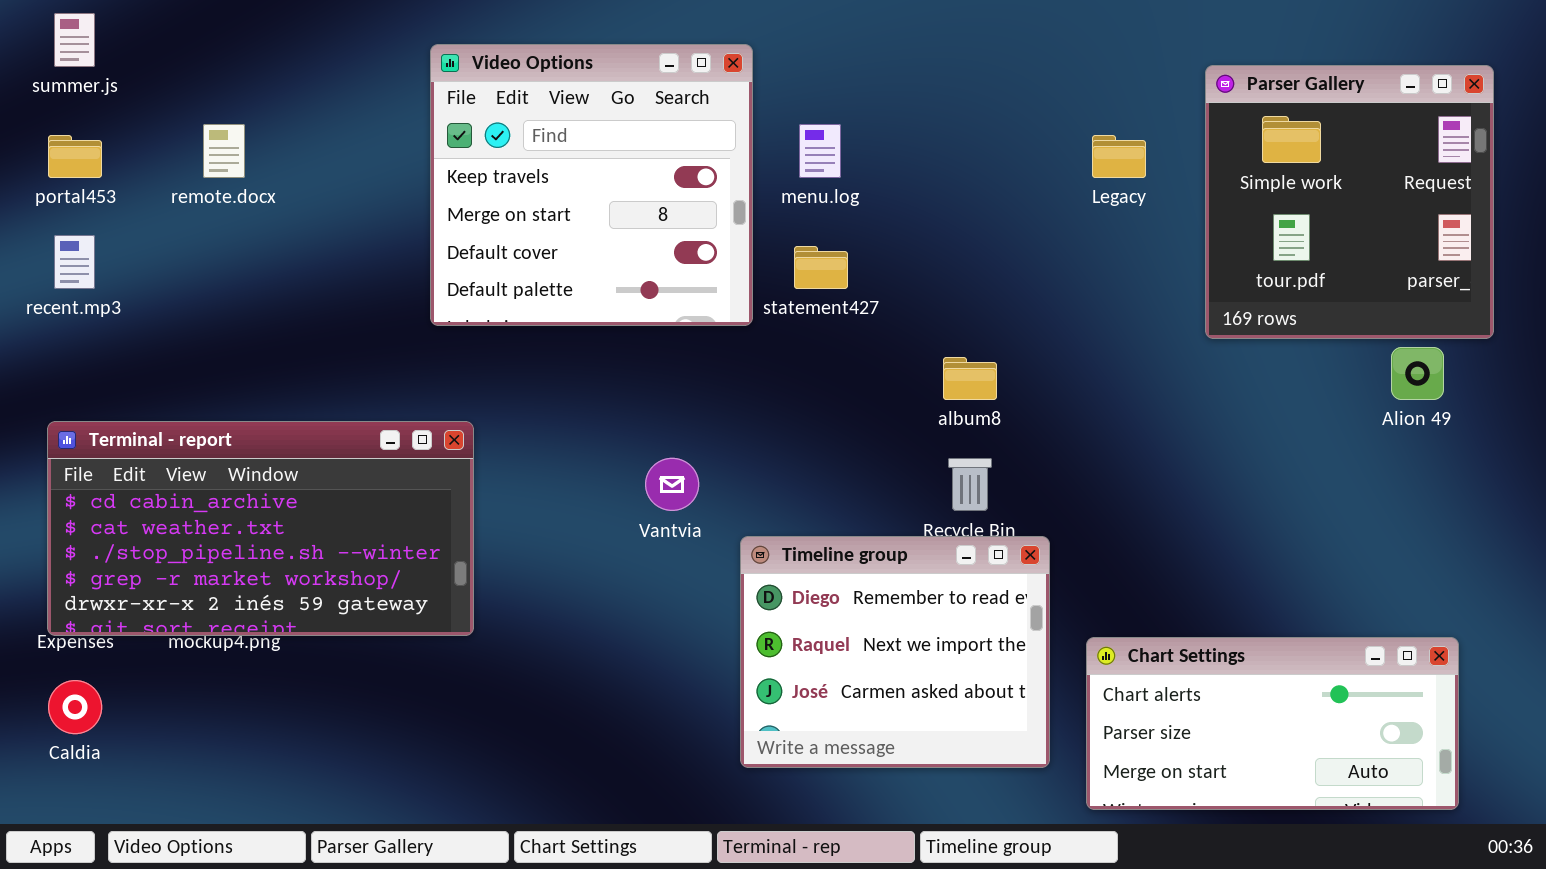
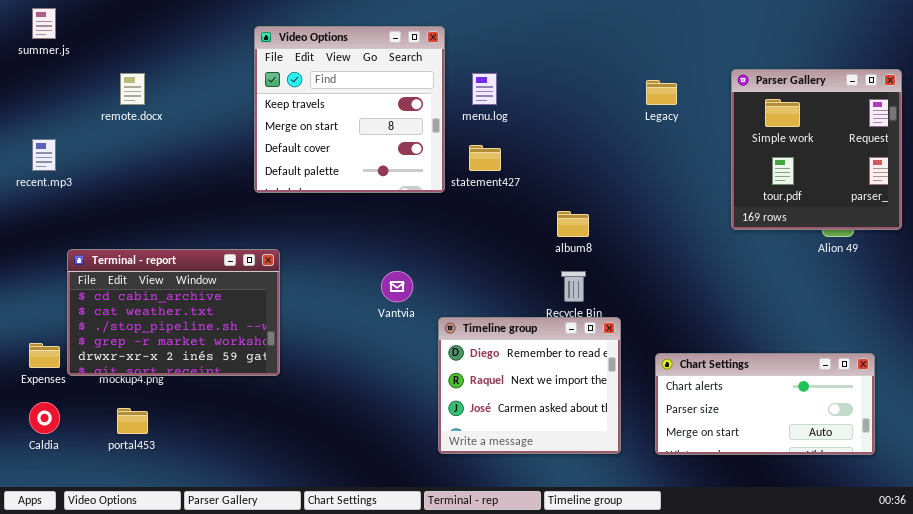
Parser Gallery: [1205,65,1494,339] -> [731,69,902,230], moved
portal453: [48,135,102,178] -> [117,408,148,434], moved
Terminal - report: [47,421,474,636] -> [67,249,280,376], resized
Chart Settings: [1086,637,1459,810] -> [655,353,875,455], moved

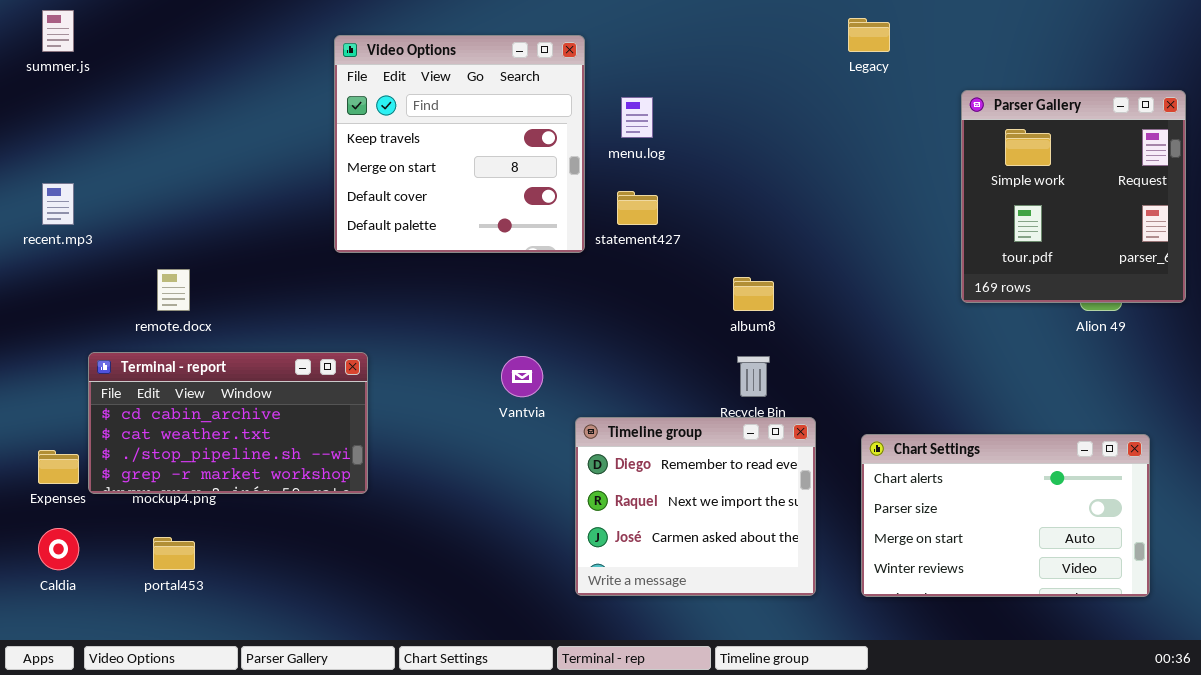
remote.docx: [120,73,145,105] -> [157,269,190,311], moved
Legacy: [646,80,677,105] -> [848,18,890,52], moved
Terminal - report: [67,249,280,376] -> [88,352,368,494], resized
Chart Settings: [655,353,875,455] -> [861,434,1150,597], resized

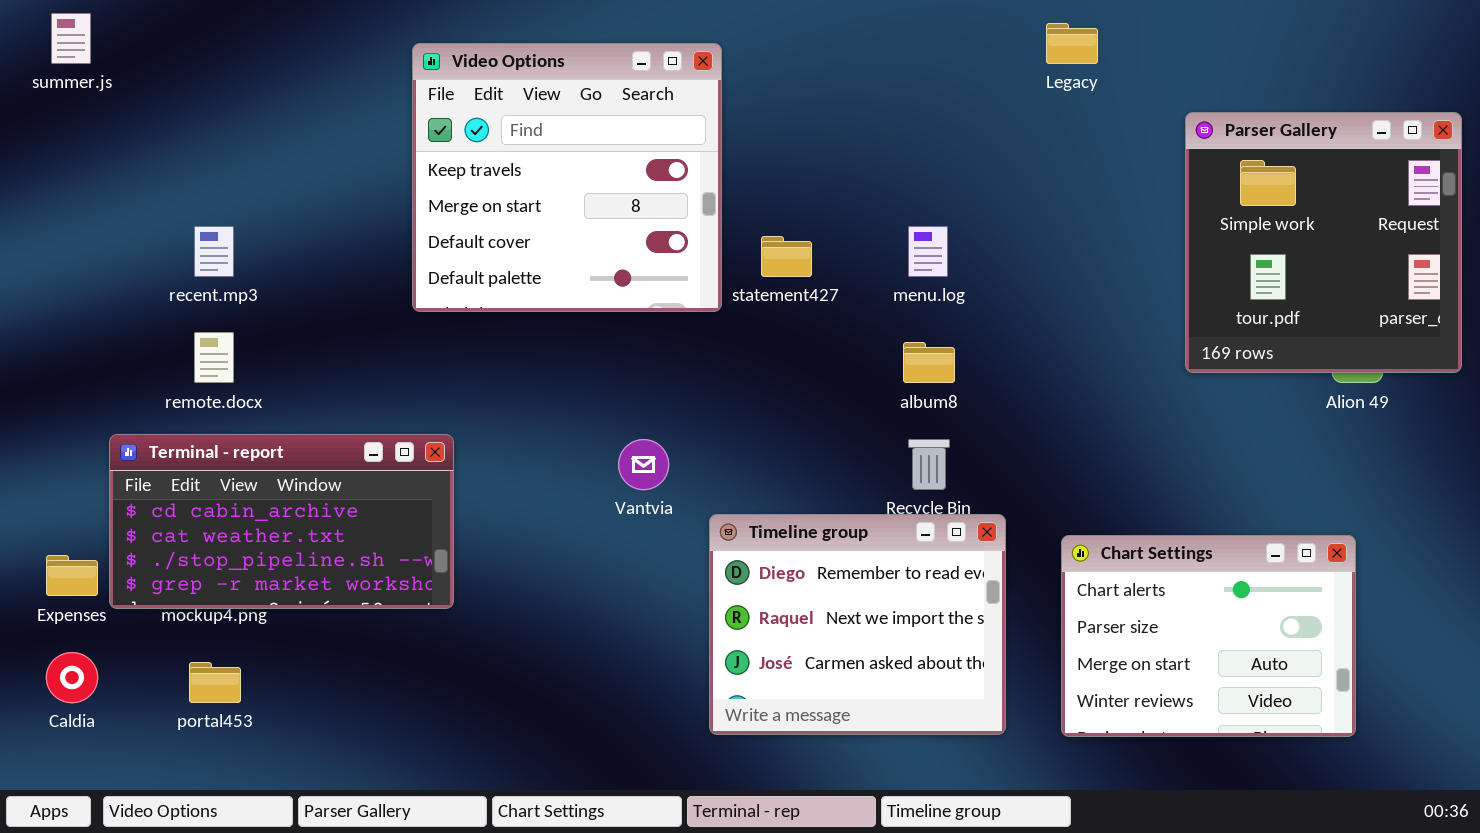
menu.log: [621,97,653,138] -> [908,226,948,277], moved
recent.mp3: [42,183,74,225] -> [194,226,234,277], moved
Chart Settings: [861,434,1150,597] -> [1061,535,1356,737], resized

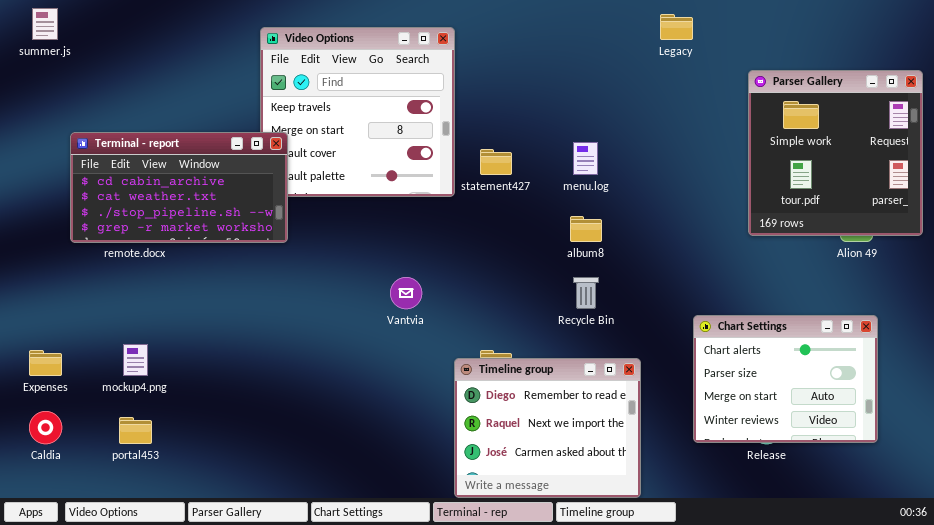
Terminal - report: [109,434,454,609] -> [70,132,288,243], moved
Timeline group: [709,514,1006,735] -> [454,358,641,498], moved
Chart Settings: [1061,535,1356,737] -> [693,315,878,443], moved

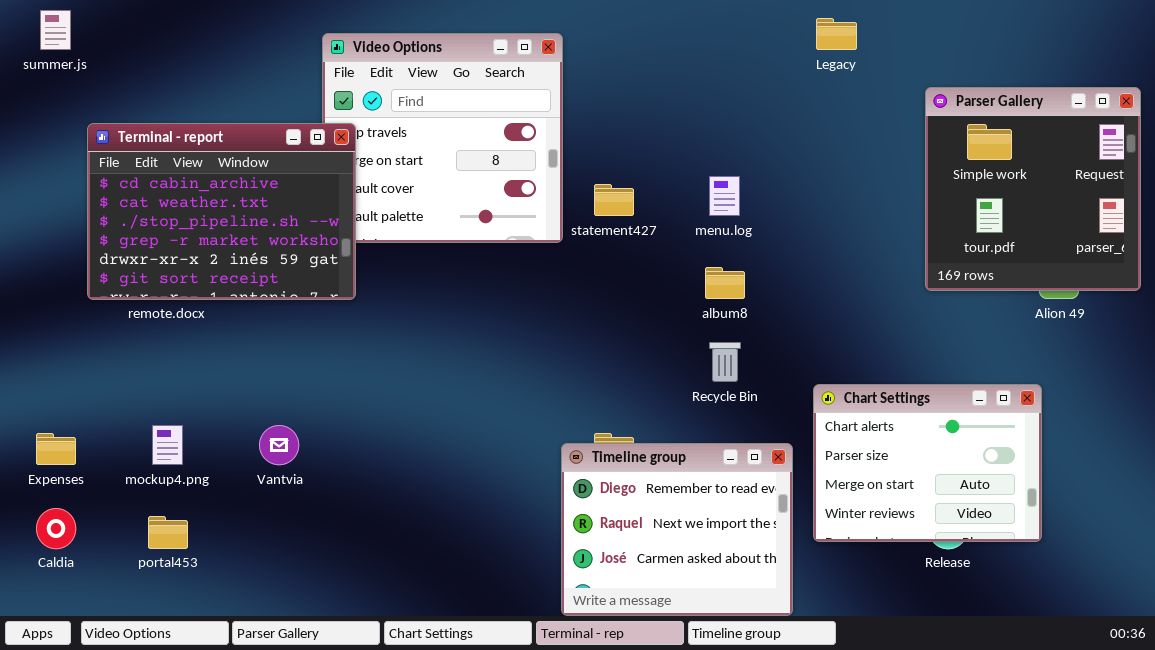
Terminal - report: [70,132,288,243] -> [87,123,356,300], resized
Vantvia: [390,277,422,309] -> [259,425,299,465], moved
Chart Settings: [693,315,878,443] -> [813,384,1042,542], moved

